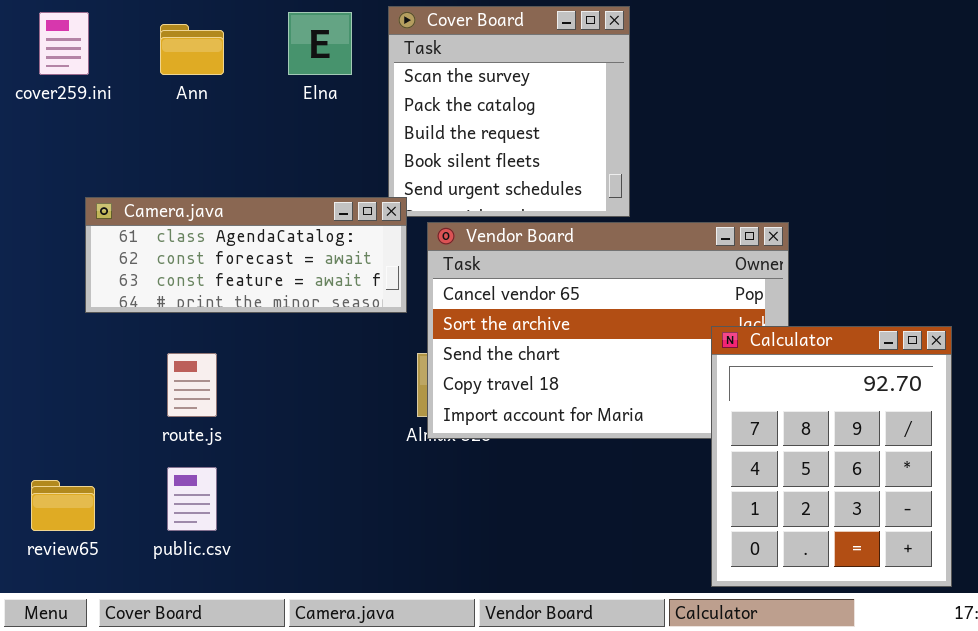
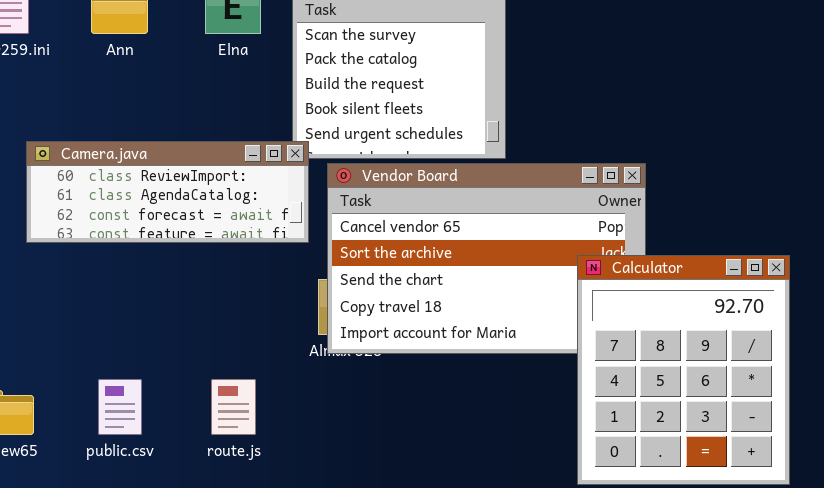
Camera.java: [85,197,407,313] -> [26,141,309,243], scrolled up 1 row
route.js: [167,353,217,417] -> [211,379,256,435], moved

